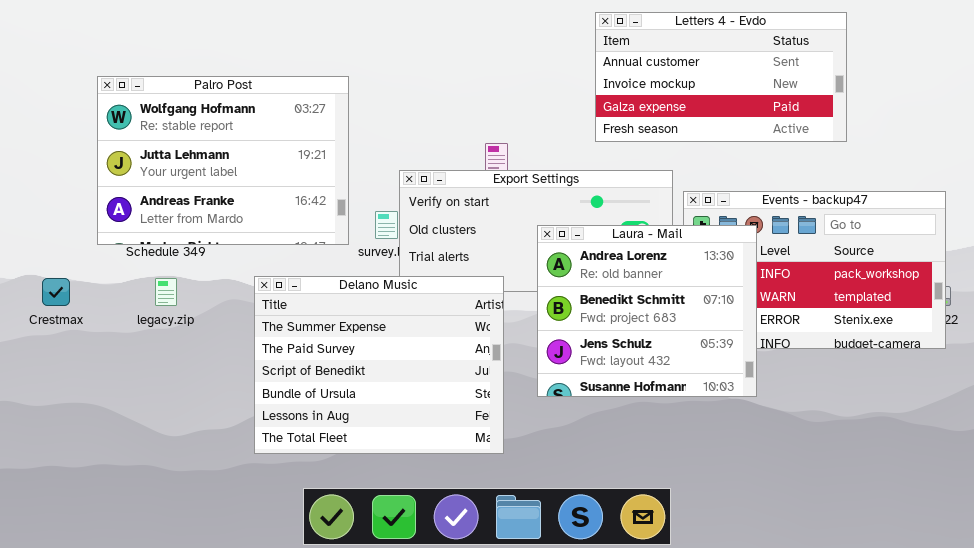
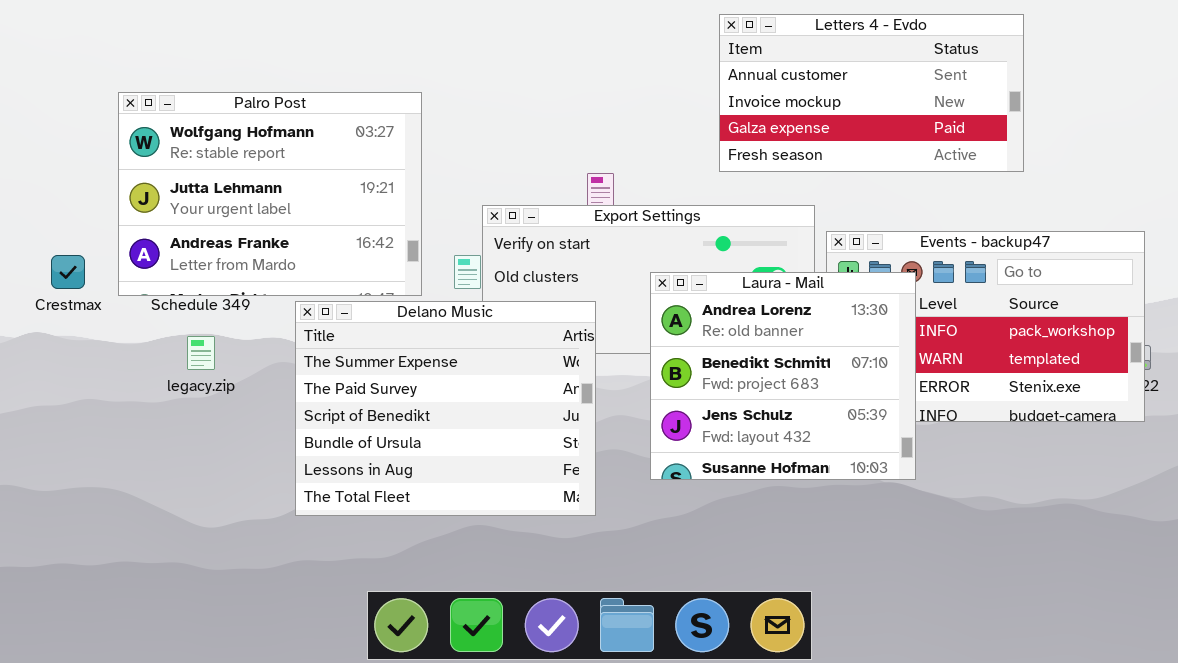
Delano Music: [254,276,504,454] -> [295,301,596,516], moved
Crestmax: [42,278,70,306] -> [51,255,85,289], moved

